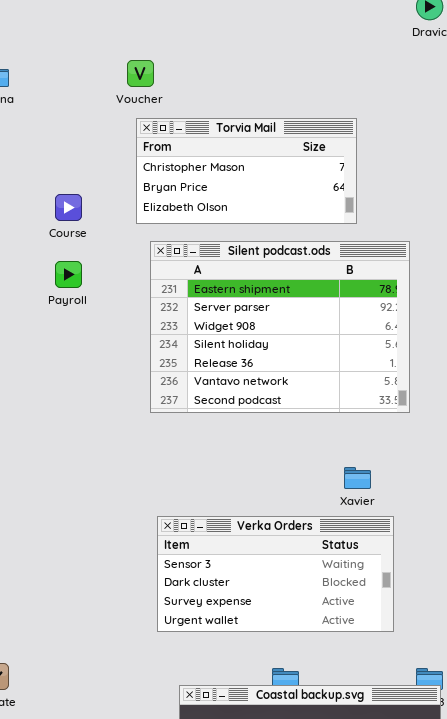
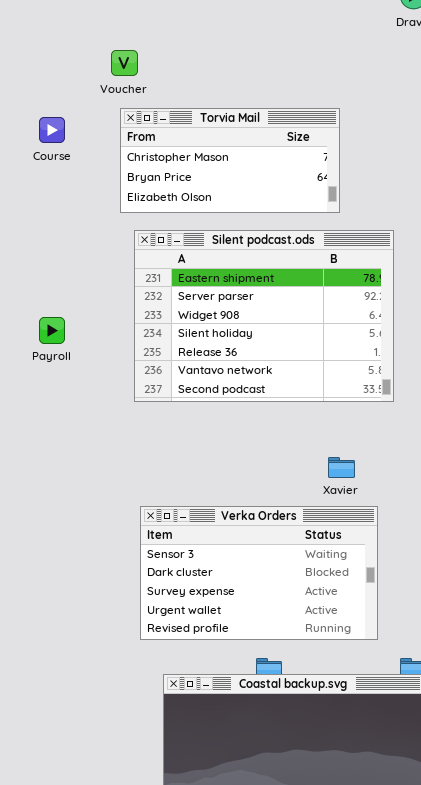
Course: [55,194,82,221] -> [39,117,65,143], moved
Payroll: [55,261,82,288] -> [39,317,65,344], moved
Verka Orders: [157,516,394,632] -> [140,506,378,640], resized

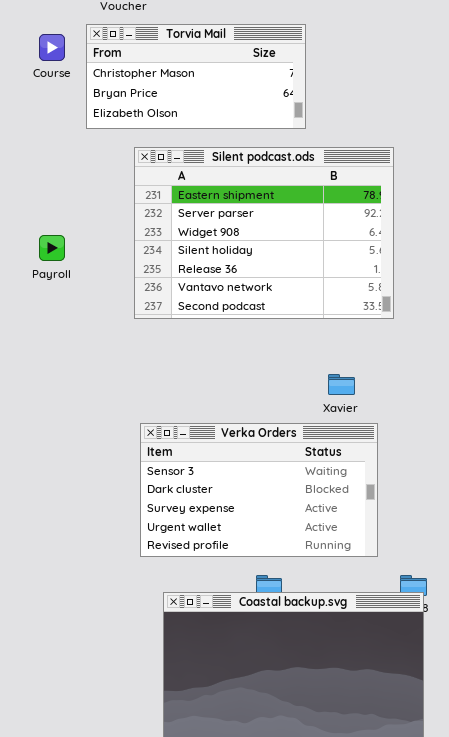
Torvia Mail: [120,108,340,213] -> [86,24,306,129], moved

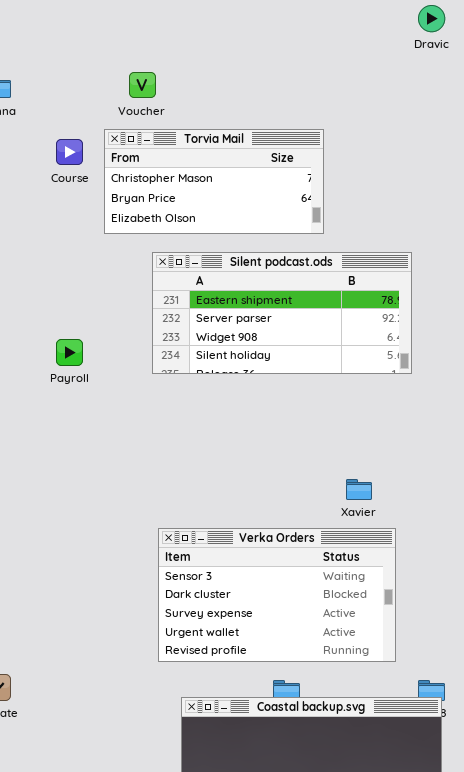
Silent podcast.ods: [134,147,394,319] -> [152,252,412,374], resized

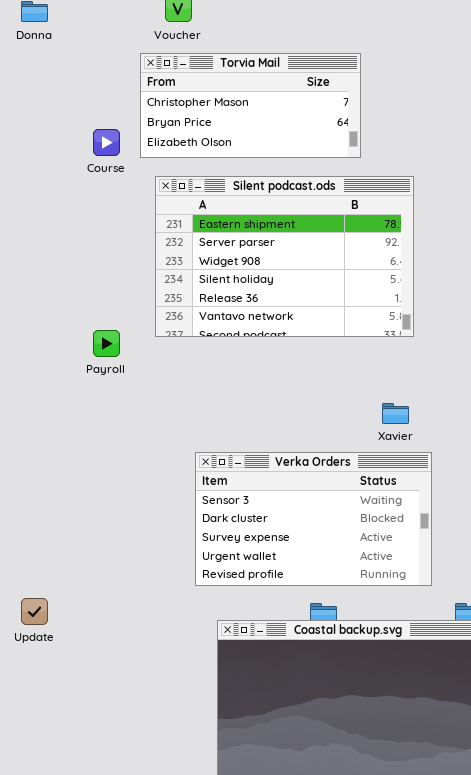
Course: [56,139,83,165] -> [93,129,120,156], moved
Silent podcast.ods: [152,252,412,374] -> [155,176,414,337], moved, resized
Payroll: [56,339,83,366] -> [93,330,120,357], moved

